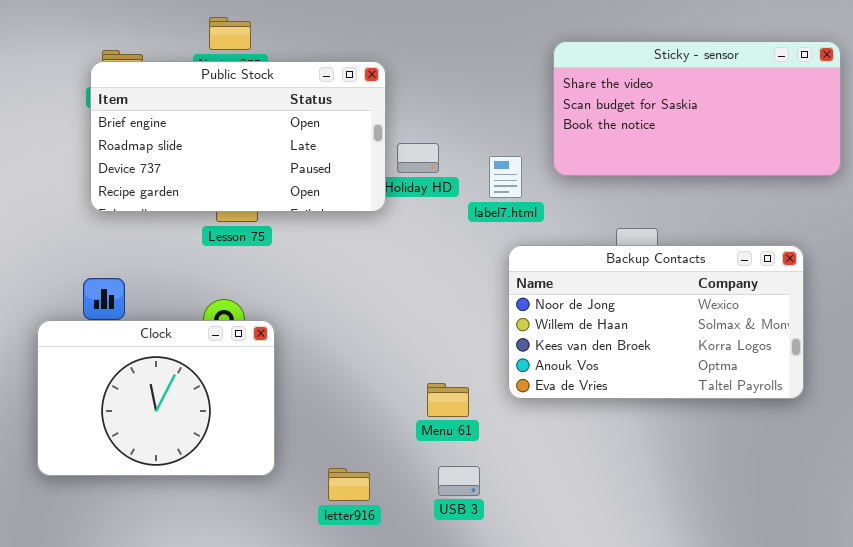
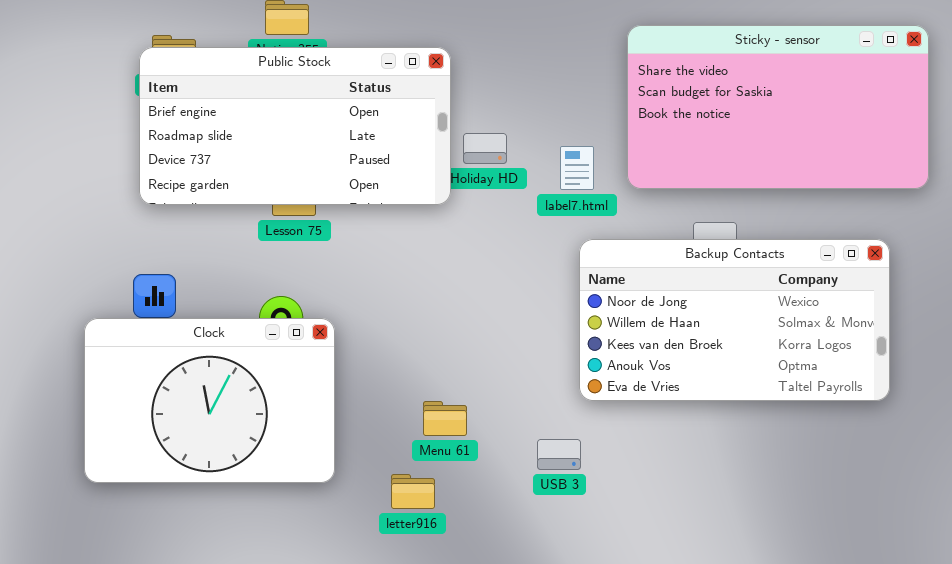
Sticky - sensor: [553,41,841,176] -> [627,25,929,189], resized
Menu 61: [427,383,469,417] -> [423,401,467,436], moved
USB 3: [438,466,480,496] -> [537,439,581,470], moved

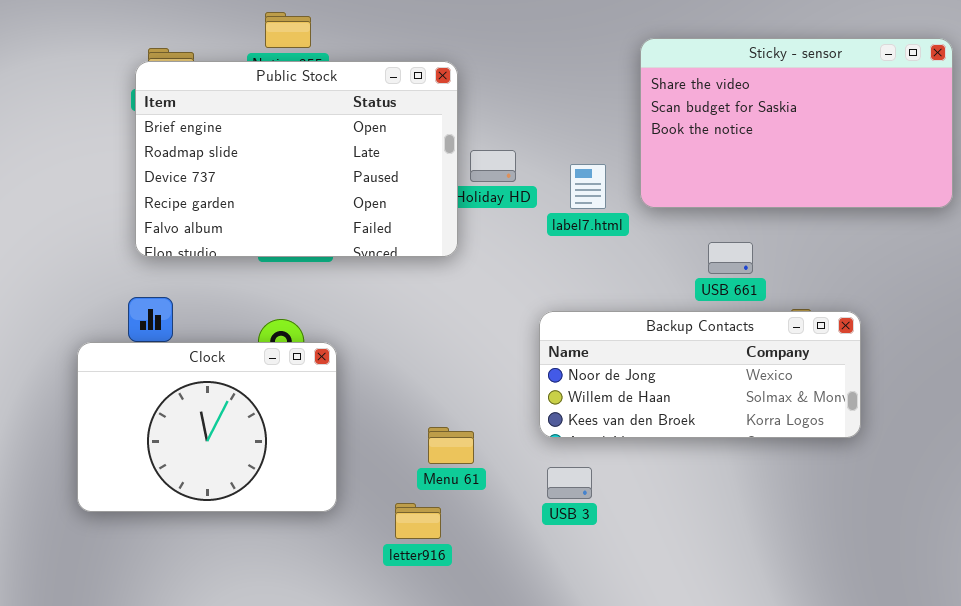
Public Stock: [139,47,451,205] -> [135,61,458,257], resized
Backup Contacts: [579,239,890,401] -> [539,311,861,438], moved, resized

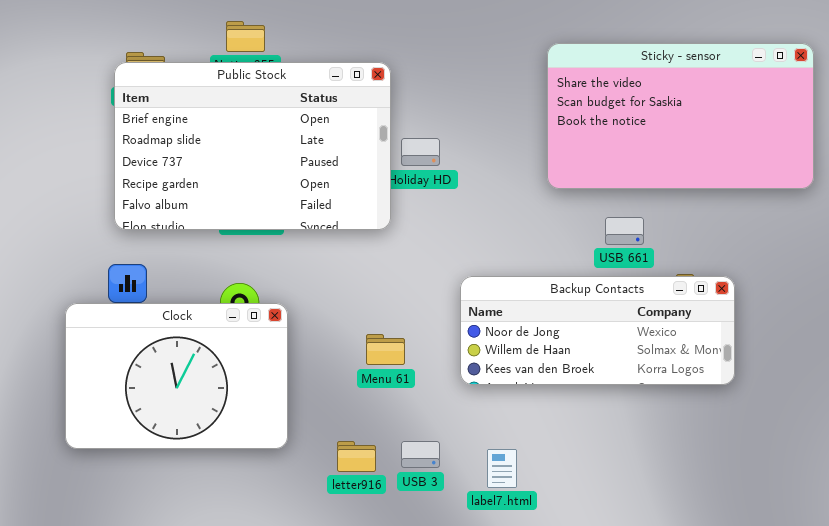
label7.html: [570,164,606,209] -> [487,449,517,488], moved
Menu 61: [428,427,474,464] -> [366,334,405,365], moved
USB 3: [547,467,592,499] -> [401,441,440,468], moved

